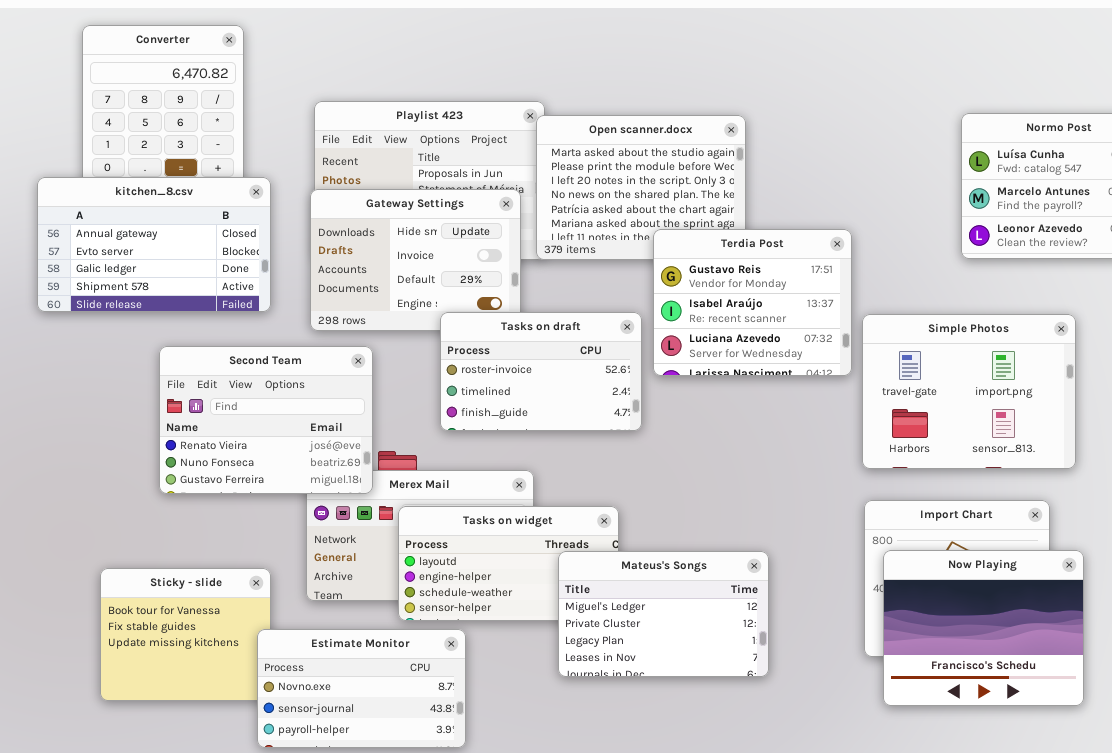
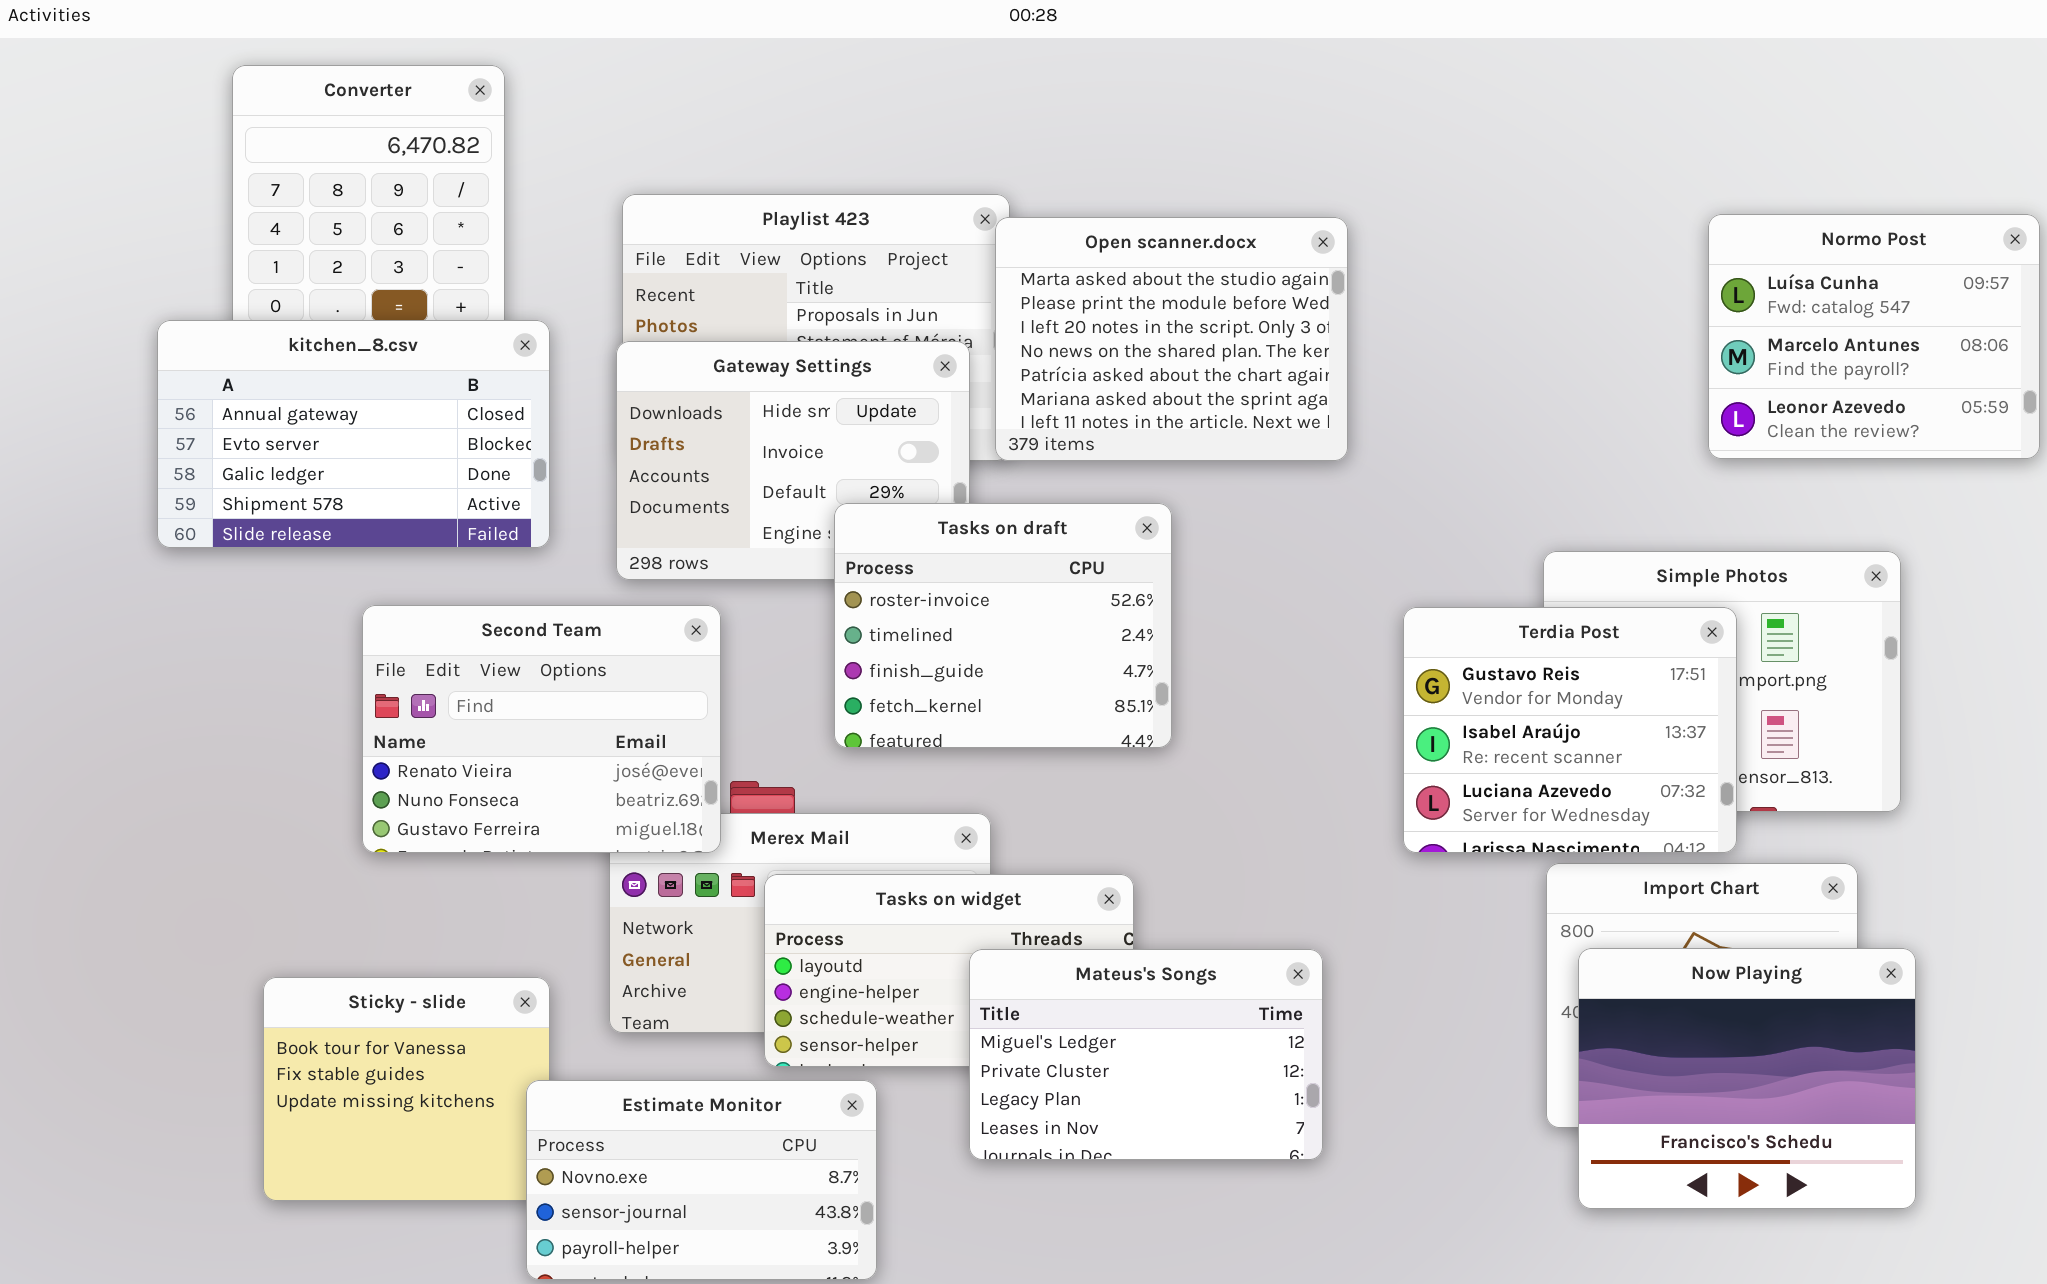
Terdia Post: [653,229,852,376] -> [1403,607,1737,853], moved
Tasks on draft: [440,312,642,431] -> [834,503,1172,748], resized
Mateus's Songs: [558,551,769,677] -> [969,949,1323,1160], moved

